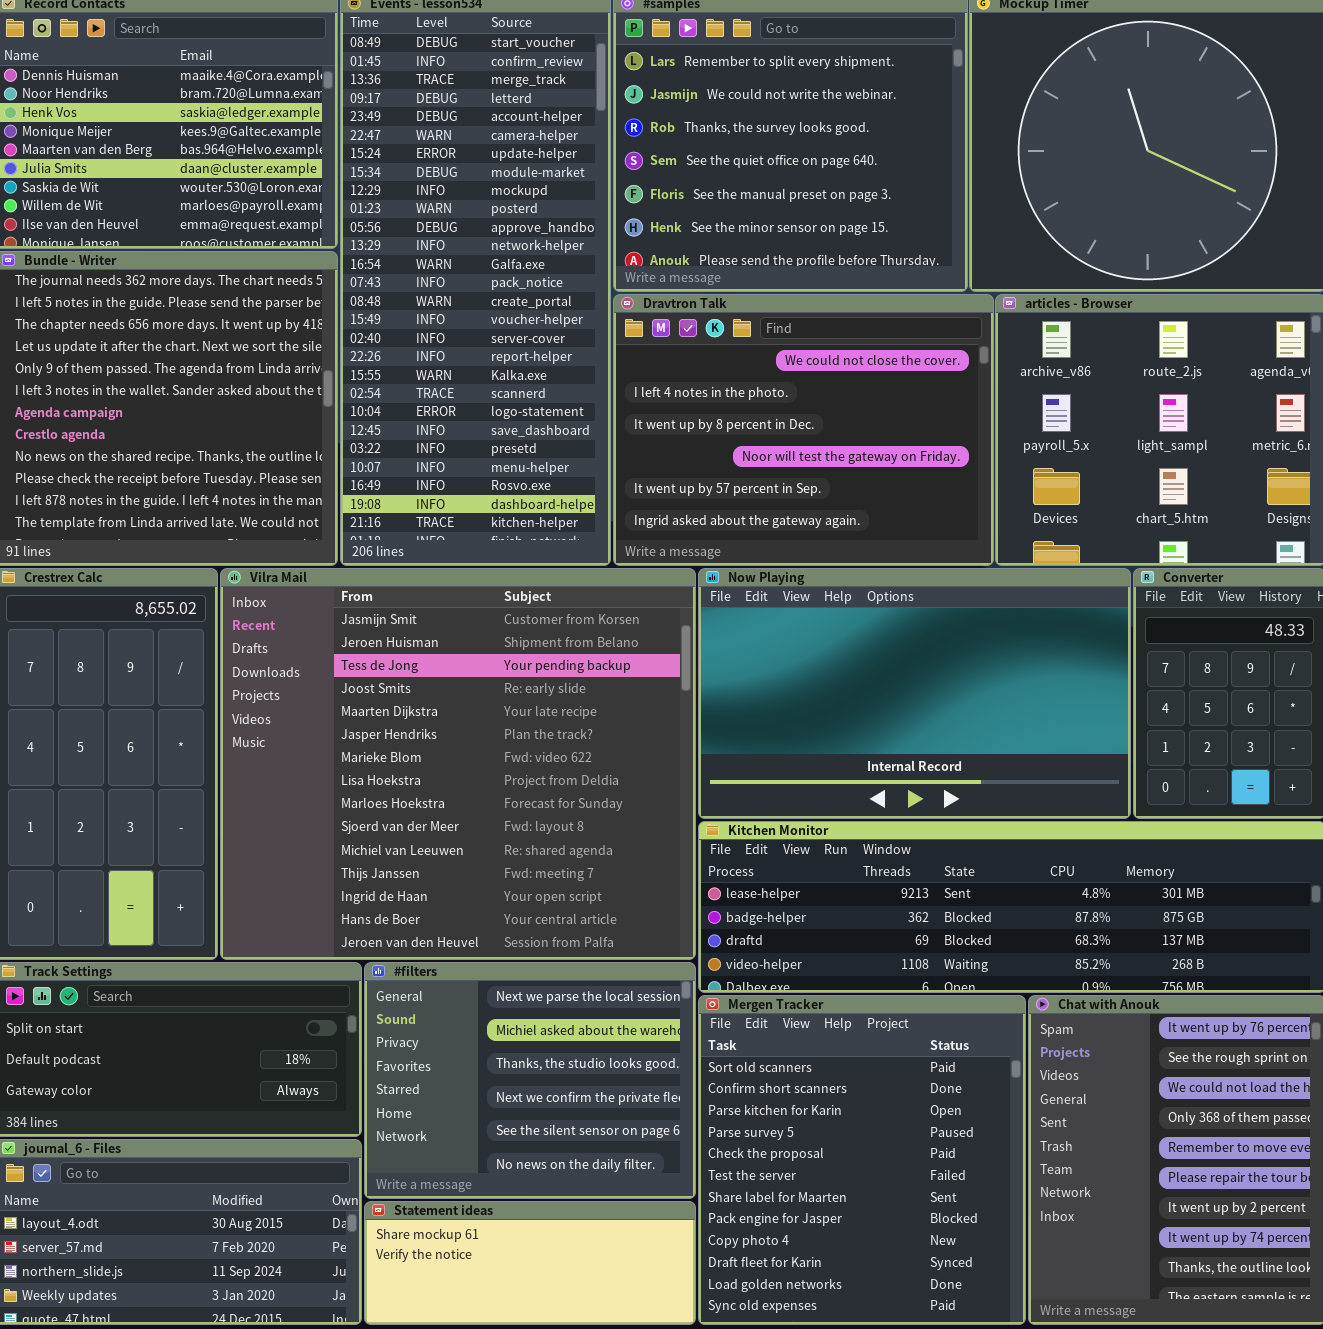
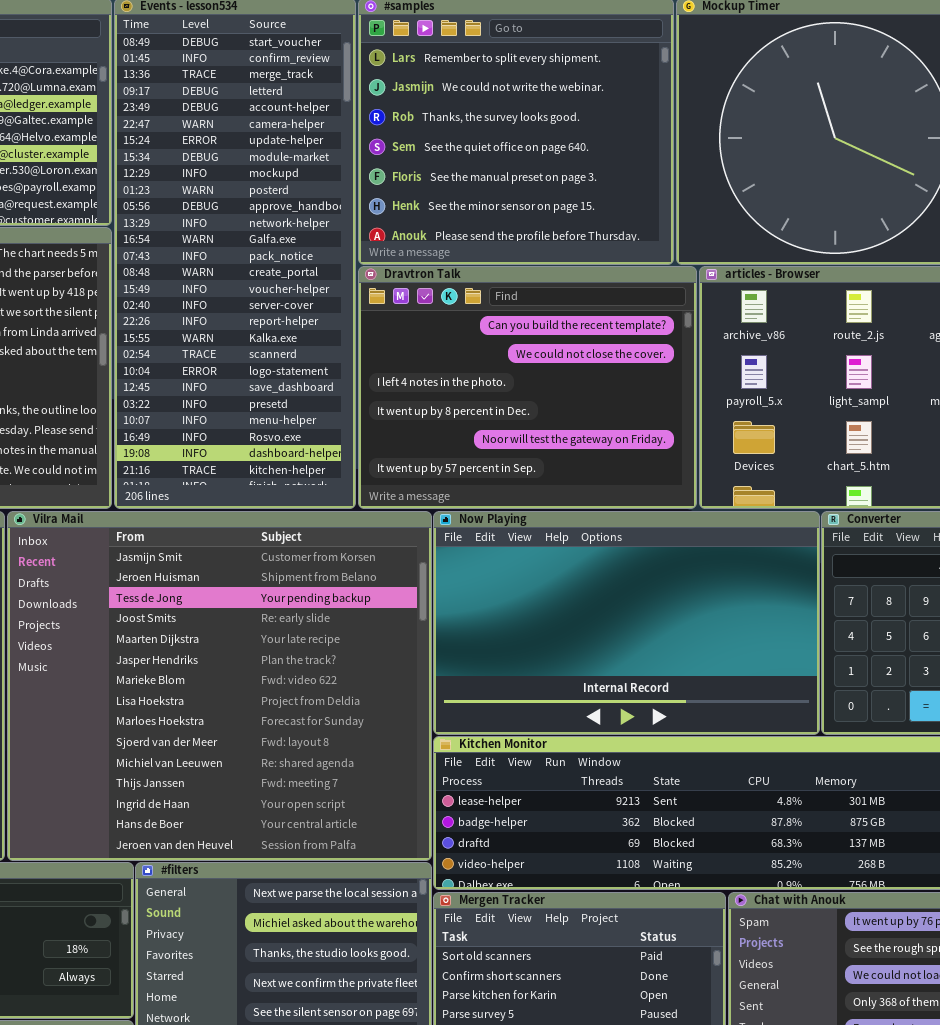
Dravtron Talk: [613,294,994,566] -> [358,266,697,509], scrolled up 1 row

